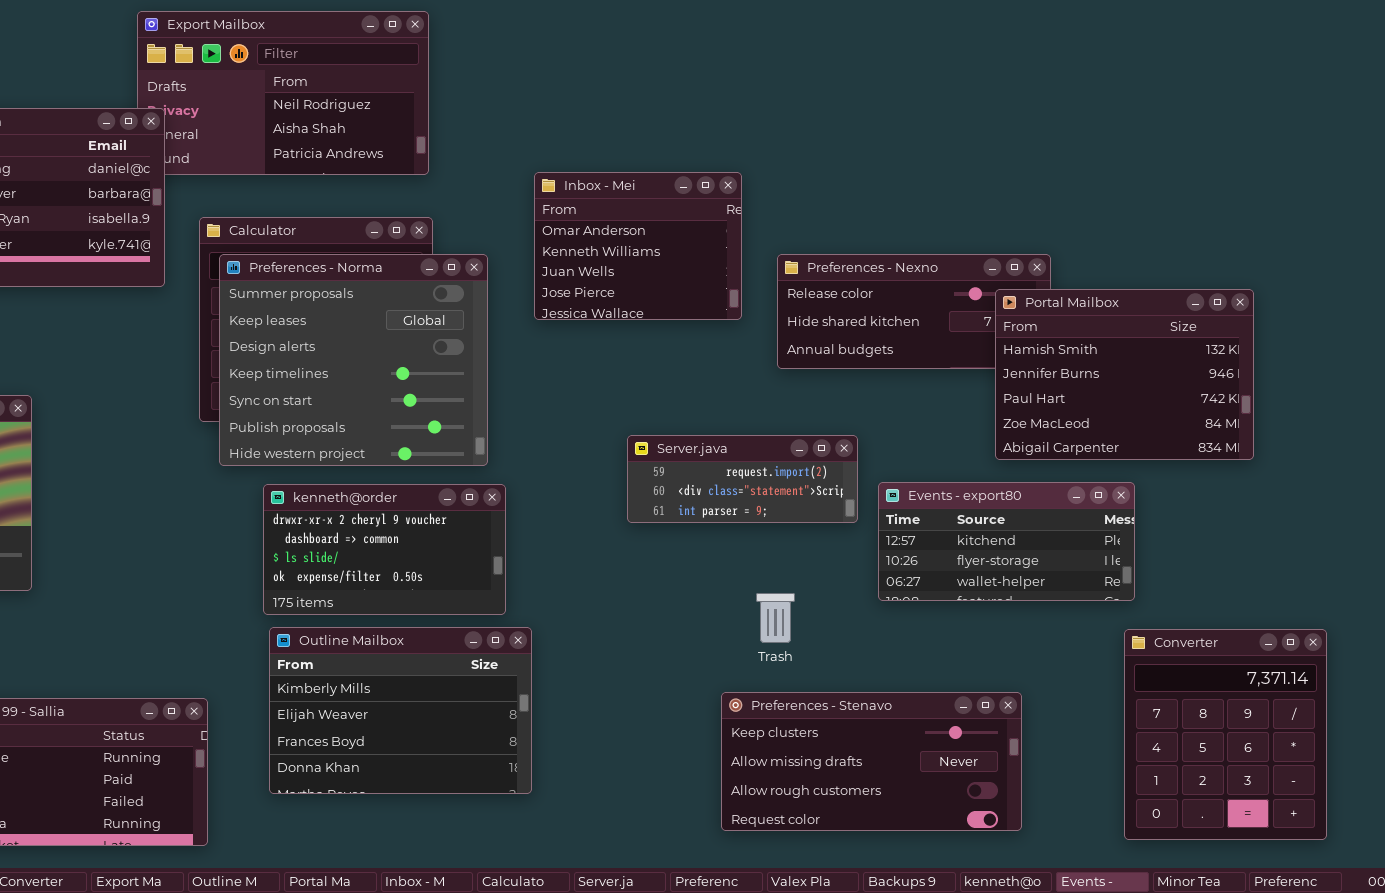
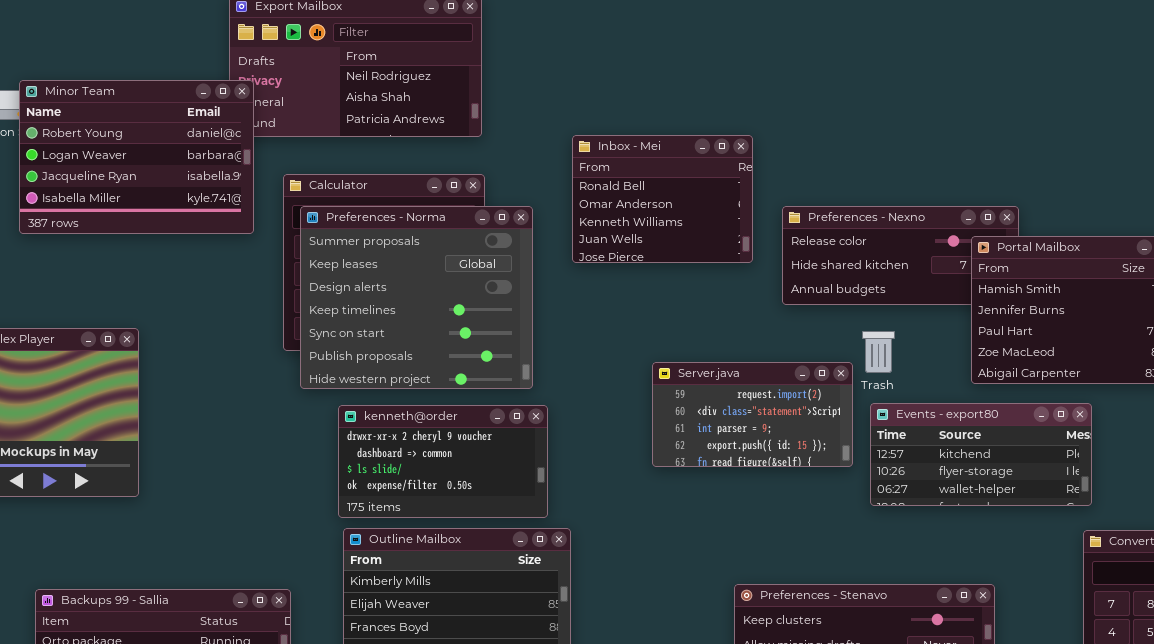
Inbox - Mei: [534,172,742,320] -> [572,135,753,263], scrolled up 1 row
Server.java: [627,435,858,523] -> [652,362,853,467], resized
Trash: [756,593,795,643] -> [862,331,895,373], moved

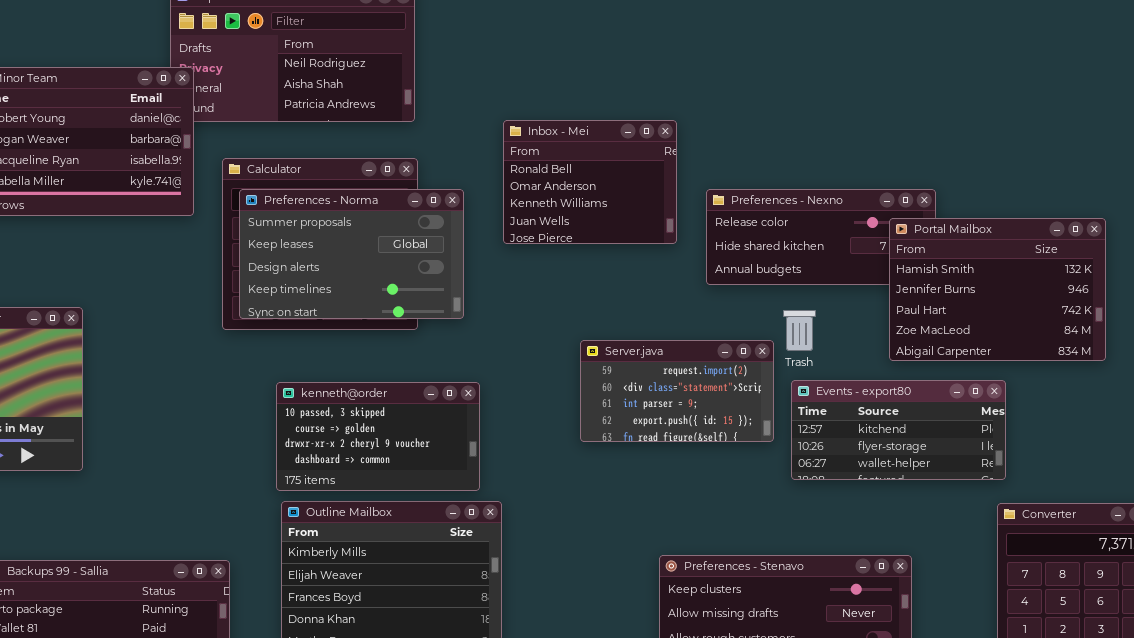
Preferences - Norma: [300,206,533,389] -> [239,189,464,319], resized
kenneth@order: [338,405,548,518] -> [276,382,480,491], scrolled up 2 rows

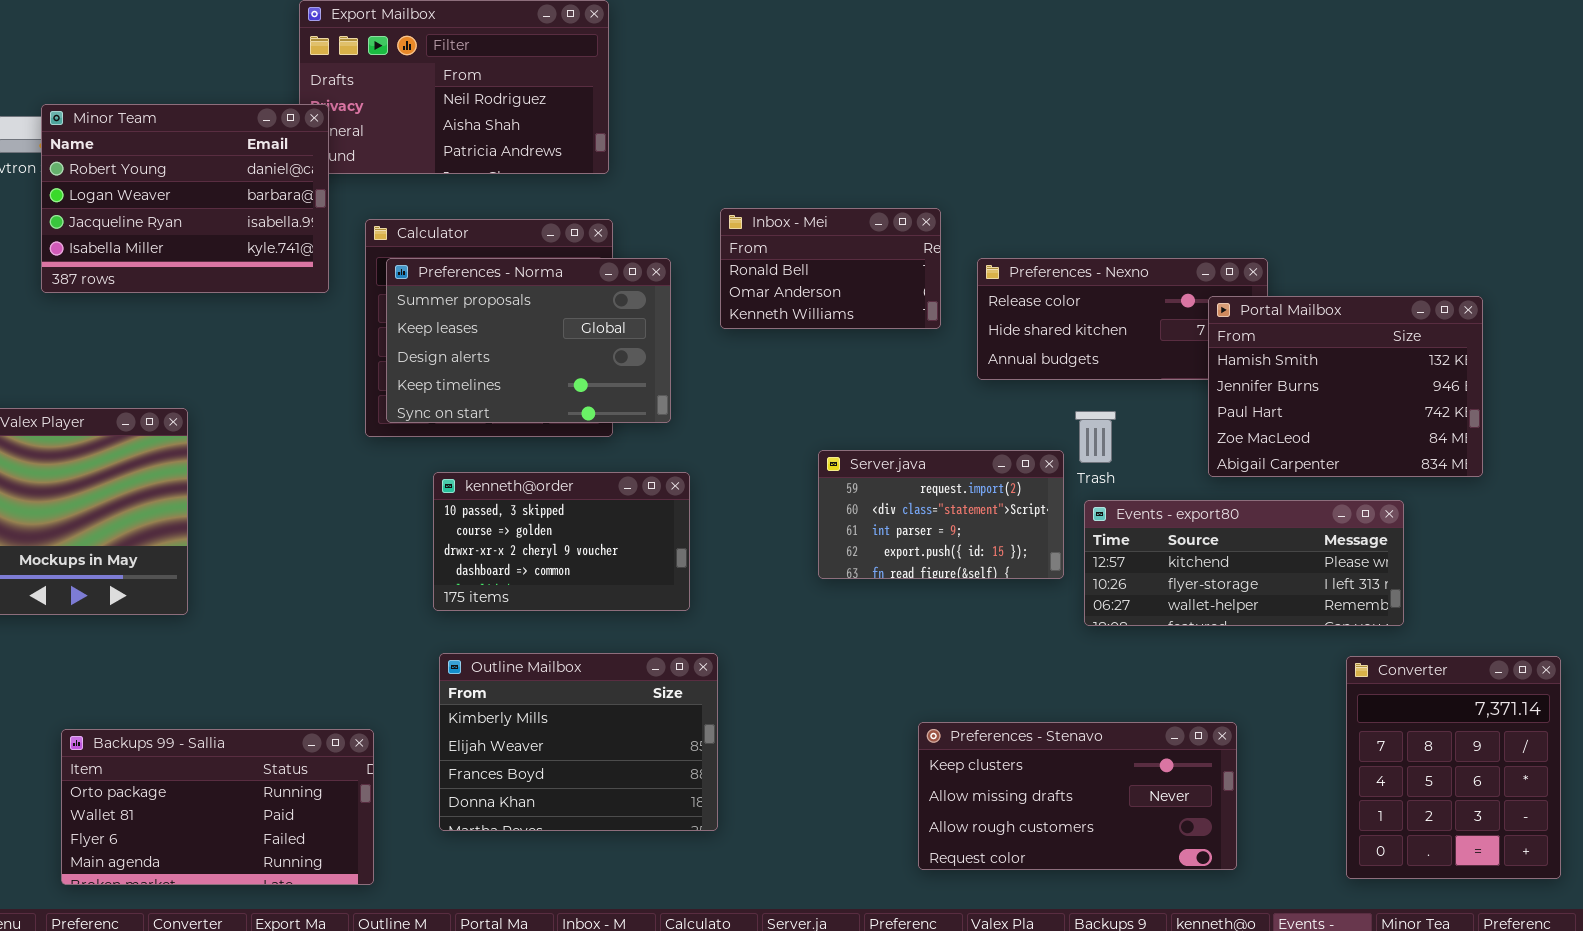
Inbox - Mei: [503,120,677,244] -> [720,208,941,329], resized
Events - export80: [791,380,1006,480] -> [1084,500,1404,626], resized
kenneth@order: [276,382,480,491] -> [433,472,690,611], moved

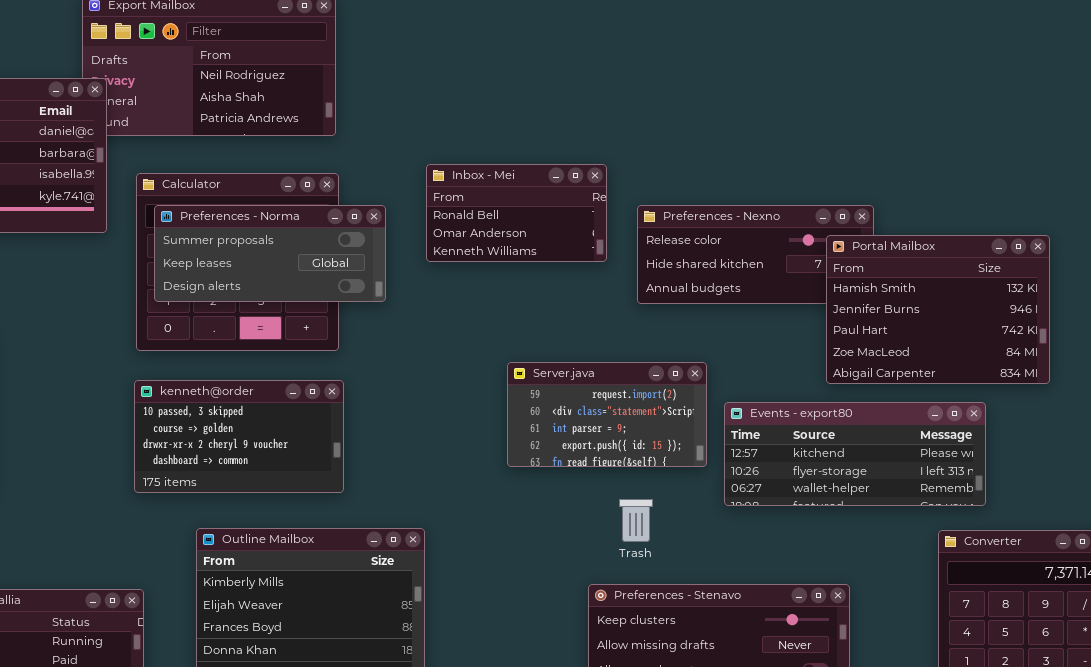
Preferences - Norma: [386,258,671,423] -> [154,205,386,302], resized
Trash: [1075,411,1116,463] -> [619,499,653,542], moved
kenneth@order: [433,472,690,611] -> [134,380,344,493], moved

